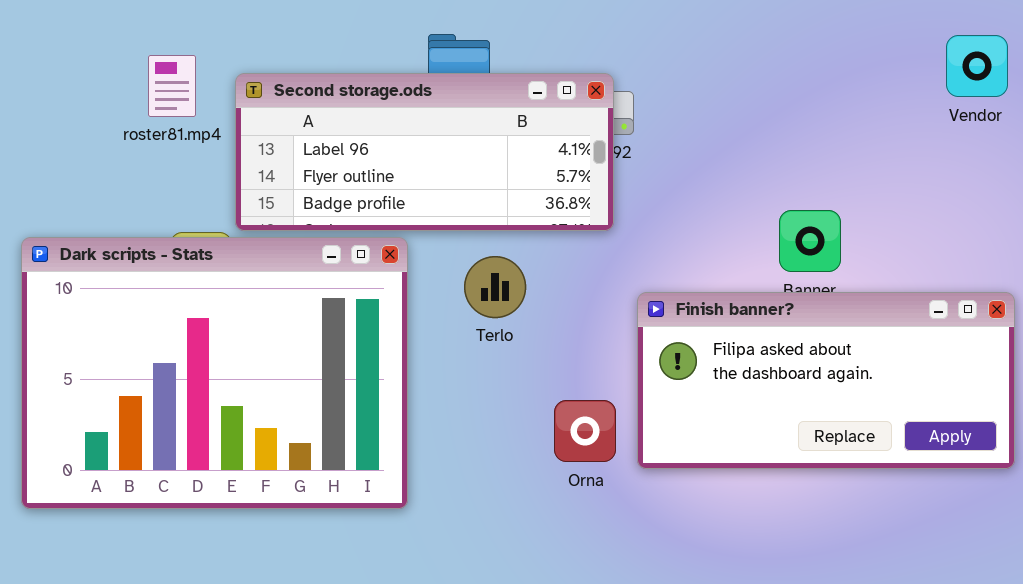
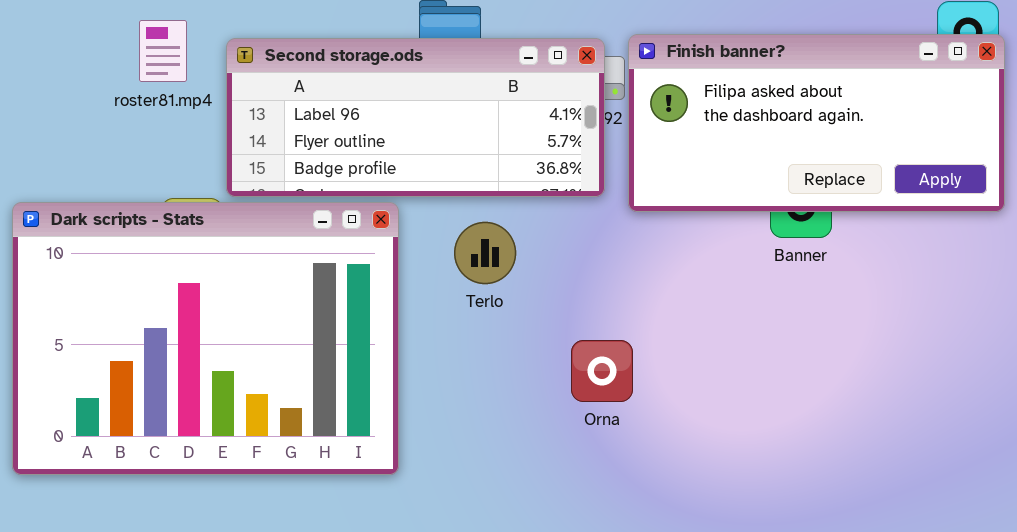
Finish banner?: [637,292,1015,469] -> [628,34,1005,212], moved
Orna: [554,400,616,462] -> [571,340,633,402], moved

